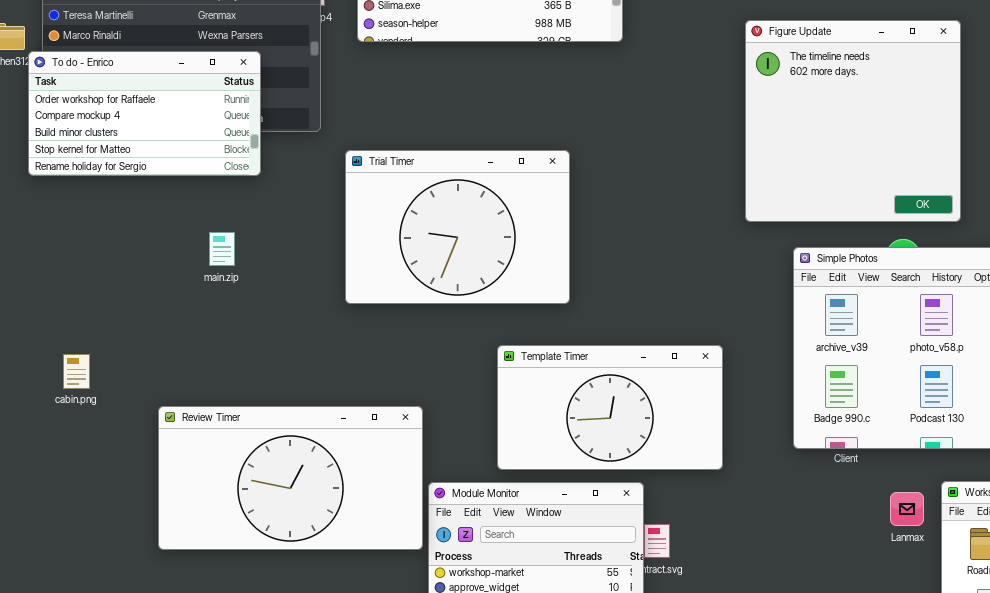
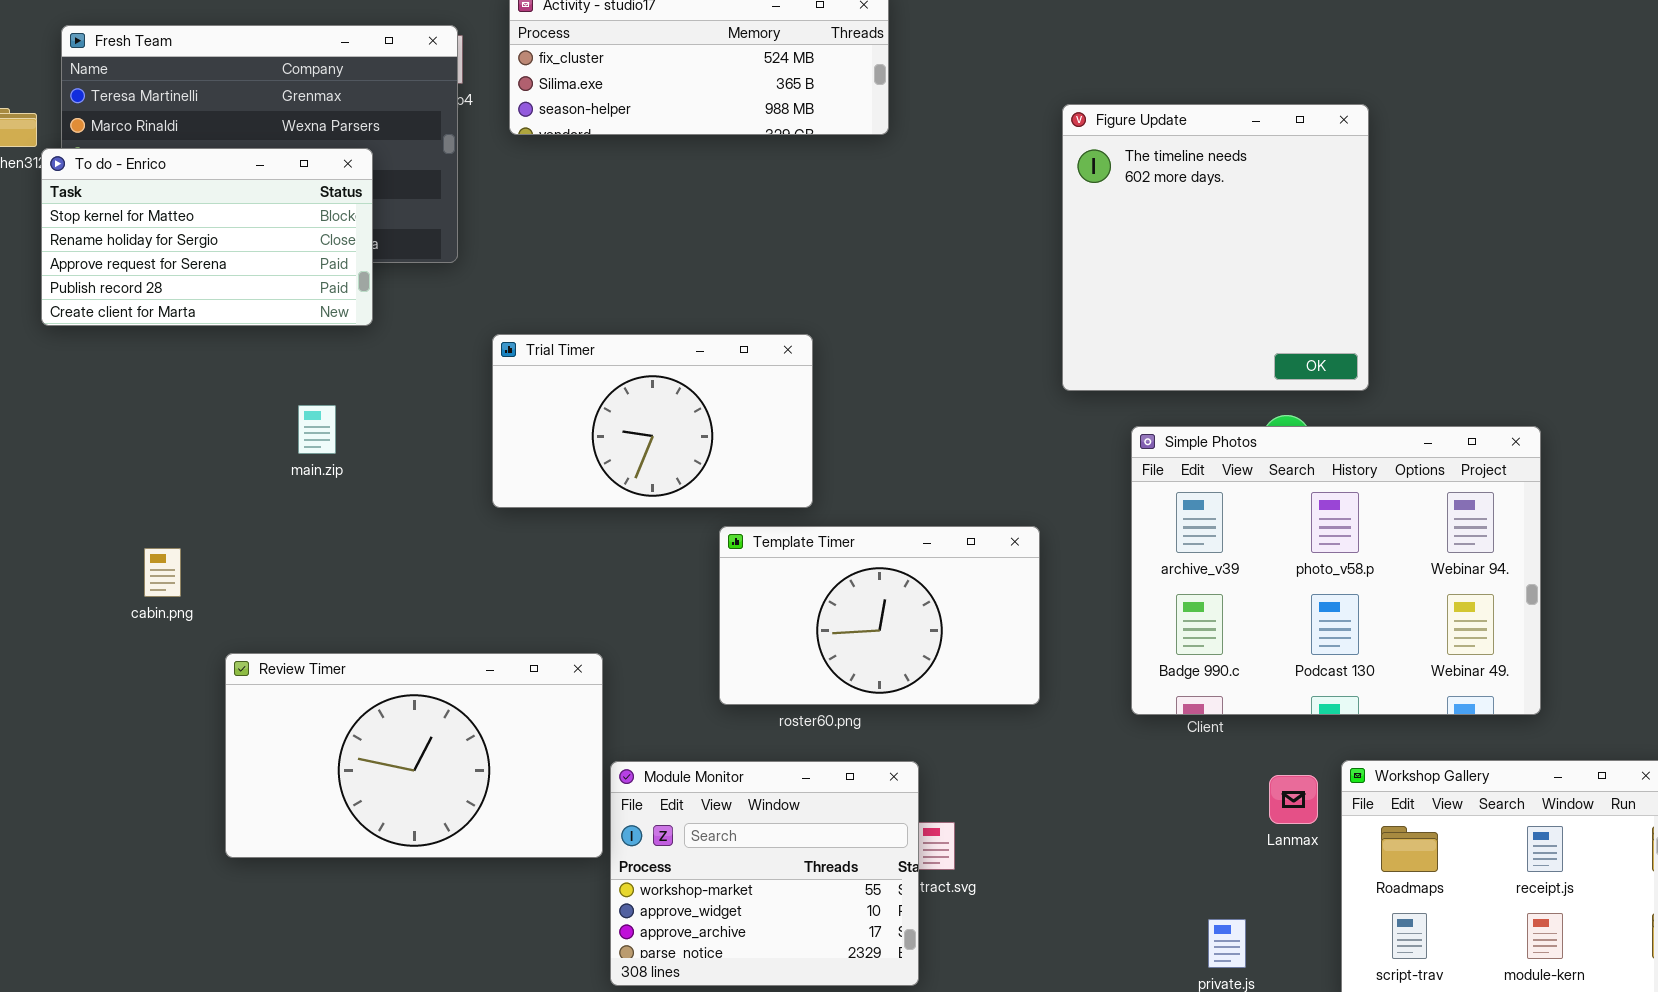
To do - Enrico: [28,51,261,176] -> [41,148,373,326], scrolled down 3 rows
Trial Timer: [345,150,570,304] -> [492,334,813,508], resized
Template Timer: [497,345,723,470] -> [719,526,1040,705], moved
cabin.png: [63,354,90,389] -> [144,548,181,597], moved

